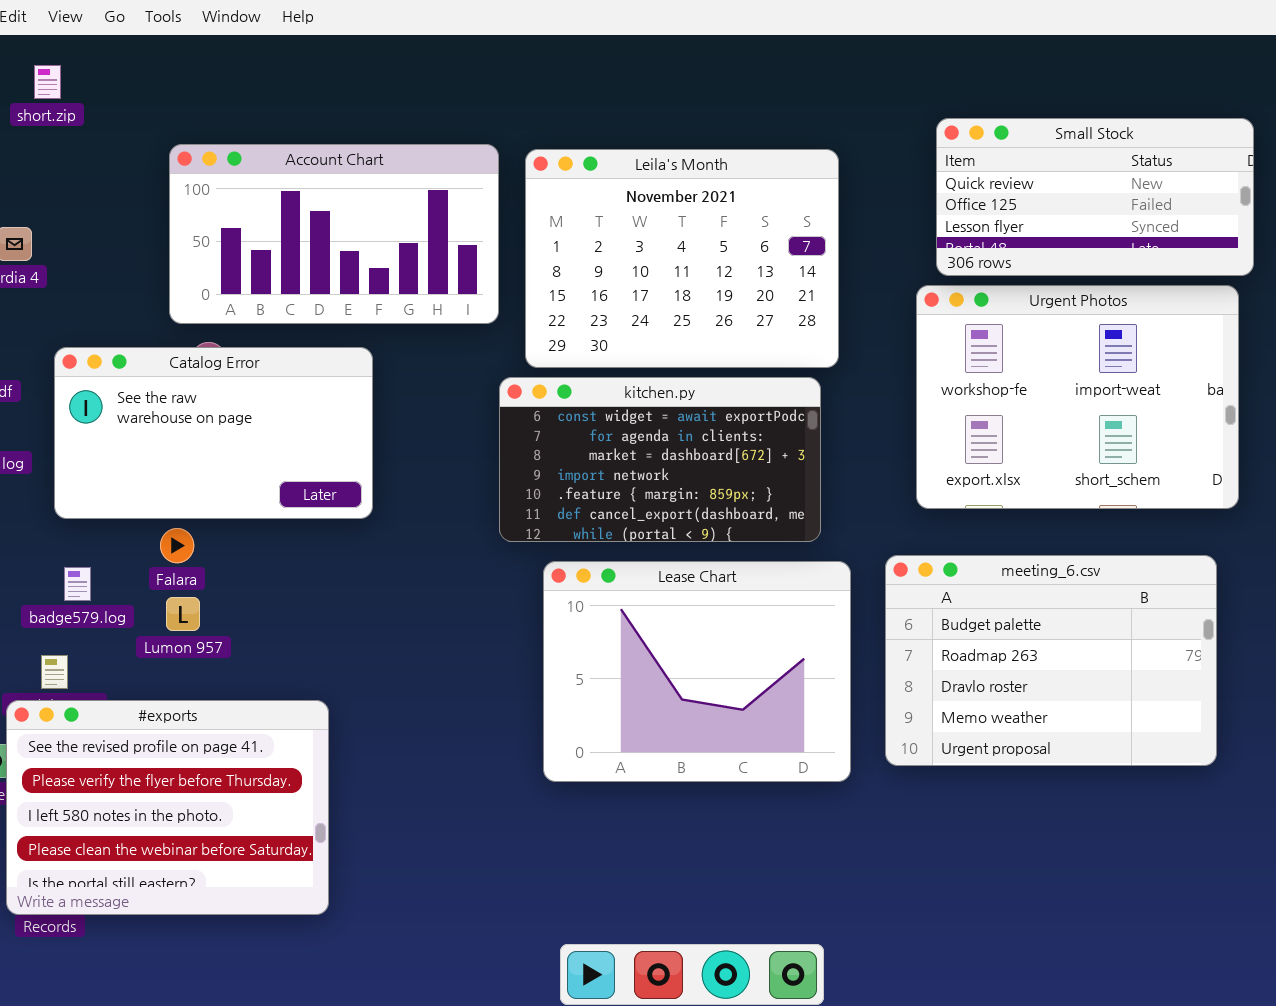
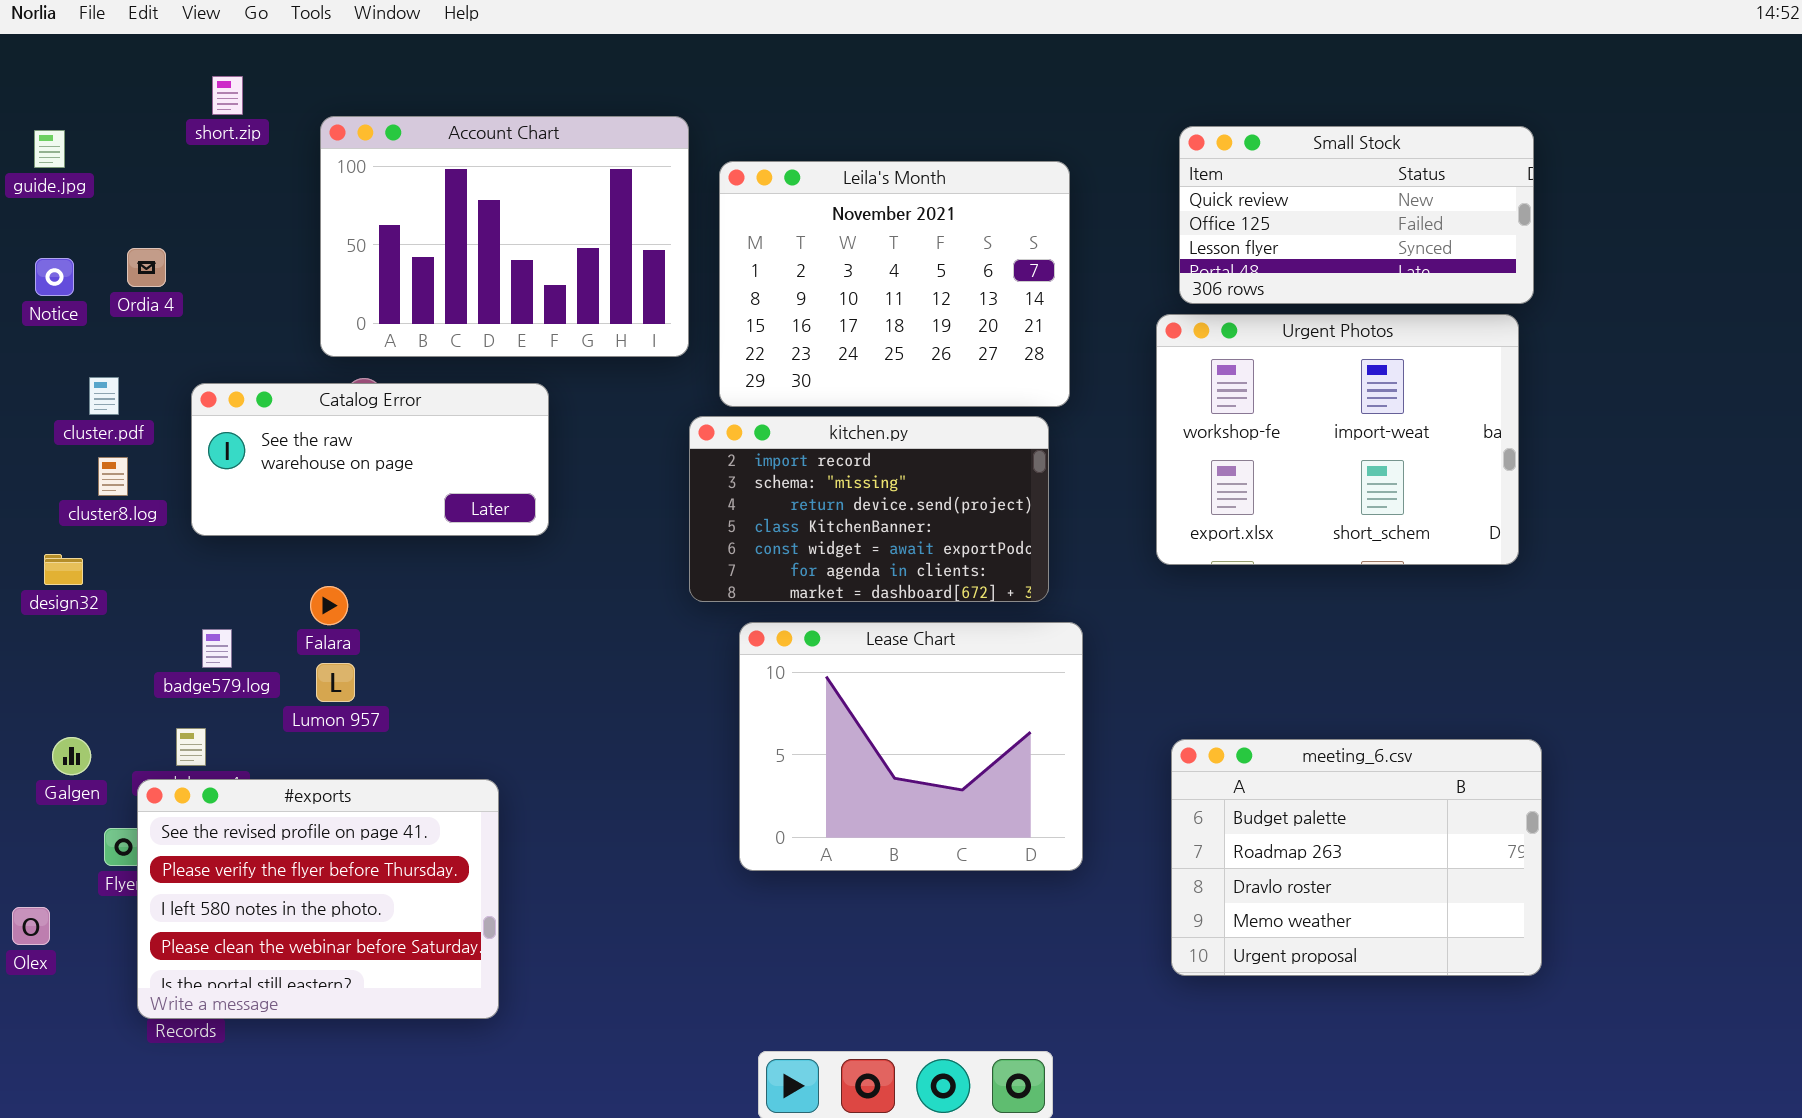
short.zip: [34,65,61,99] -> [212,76,243,115], moved
Account Chart: [169,144,499,324] -> [320,116,689,357], resized
Catalog Error: [54,347,373,519] -> [191,383,549,536], resized
kitchen.py: [499,377,821,542] -> [689,416,1049,602], scrolled up 4 rows
meeting_6.csv: [885,555,1217,766] -> [1171,739,1542,976], moved

